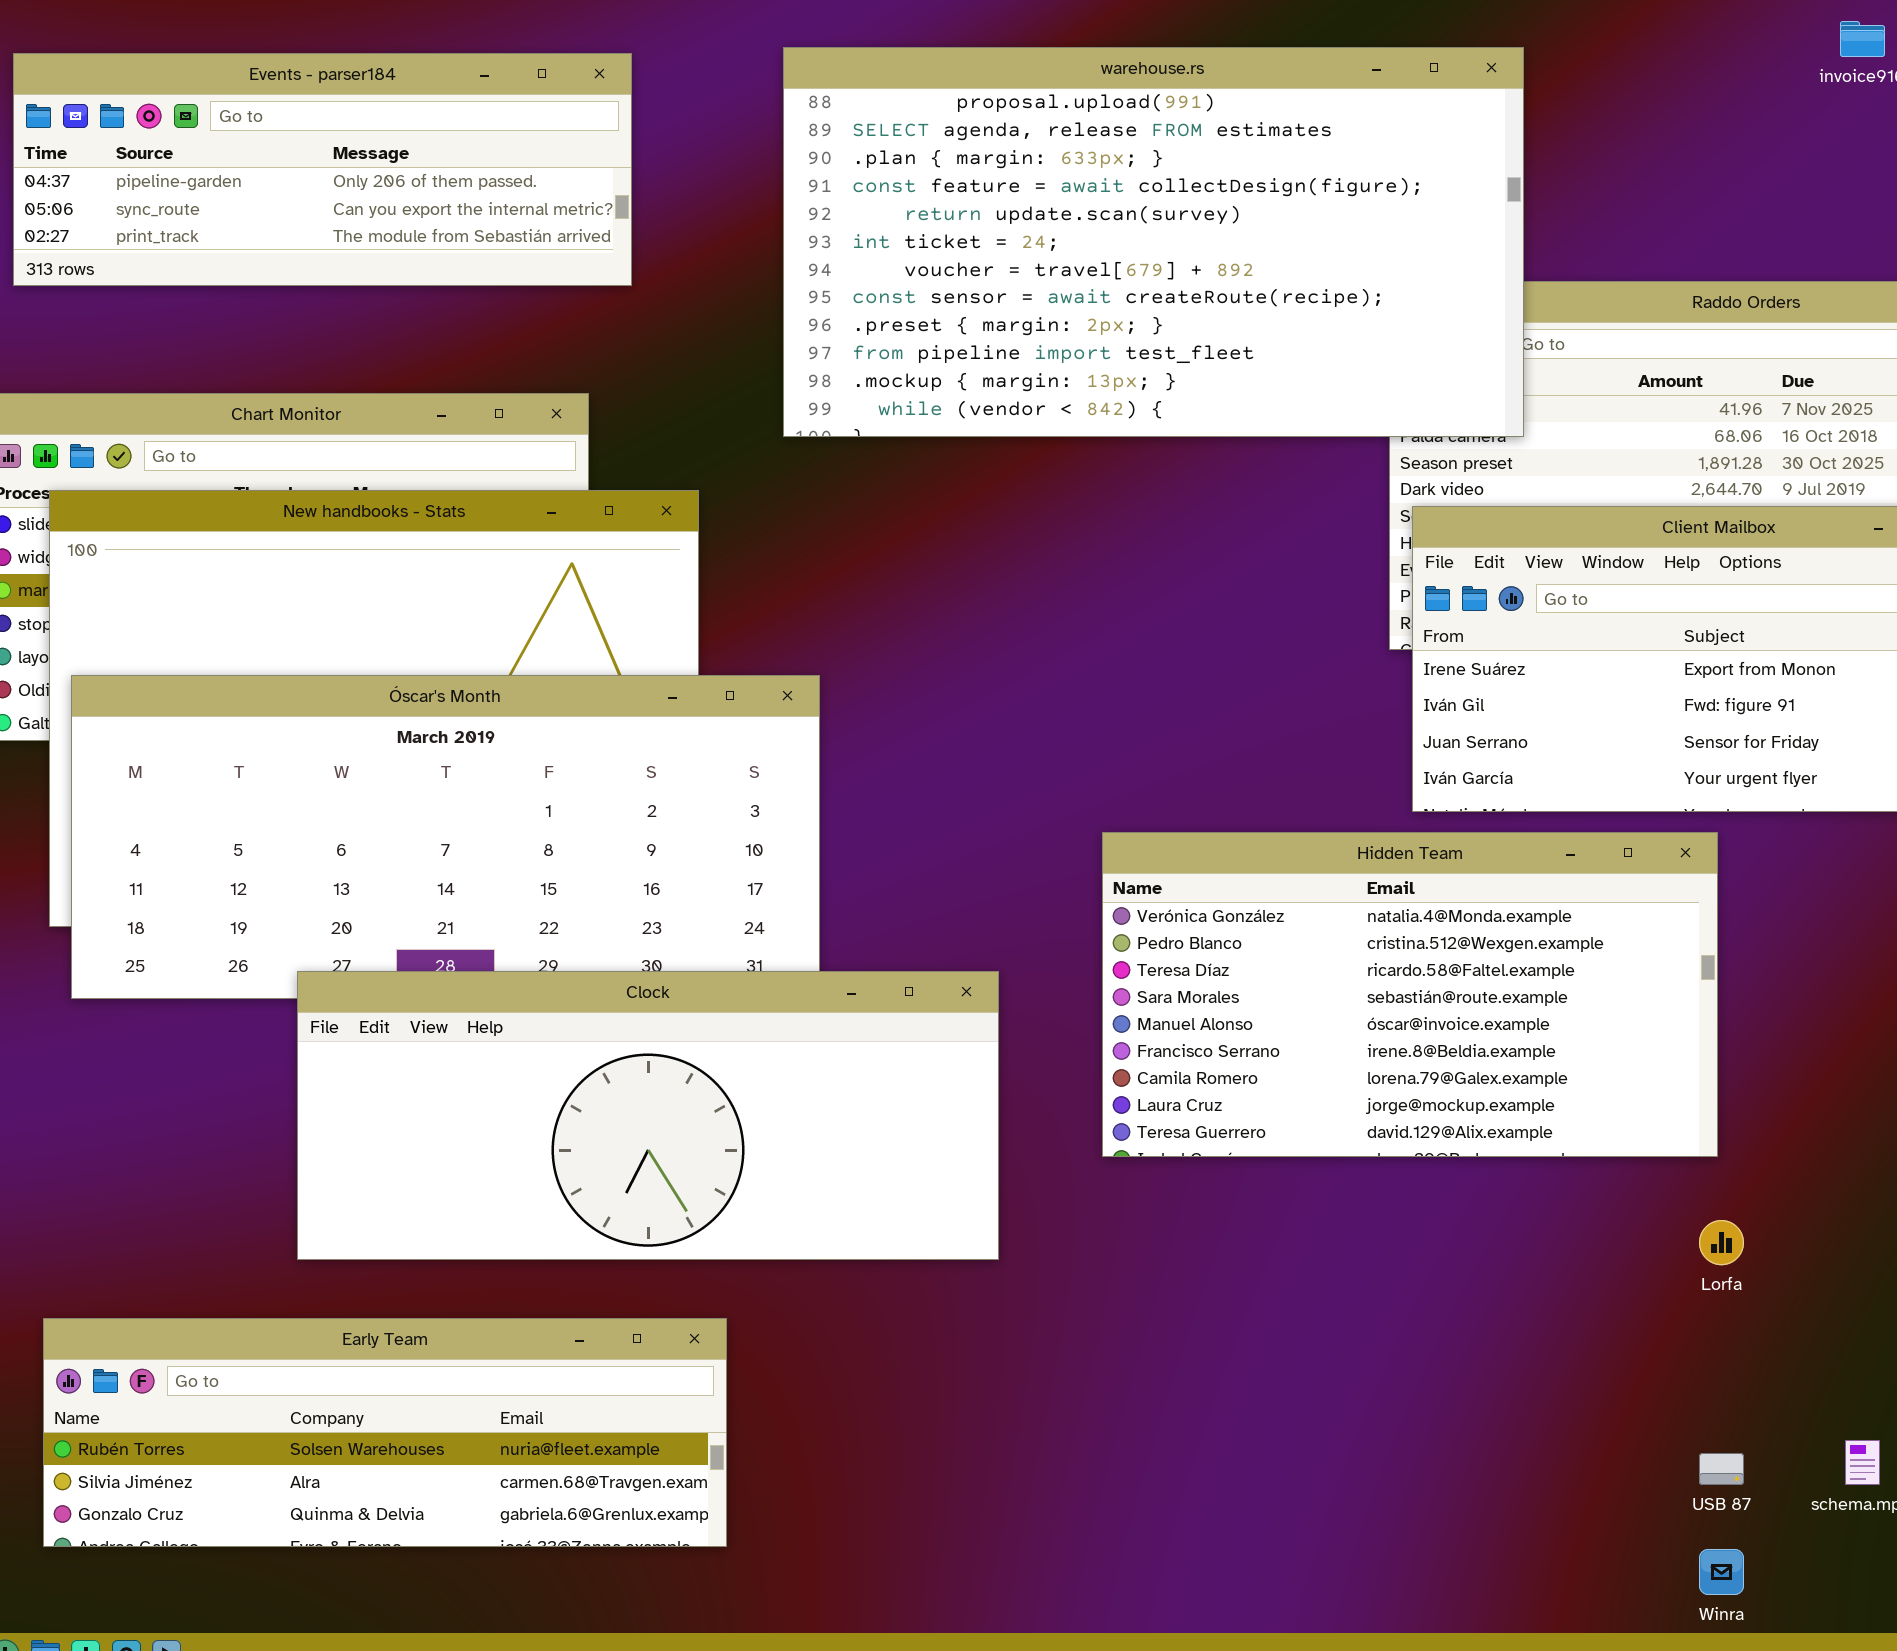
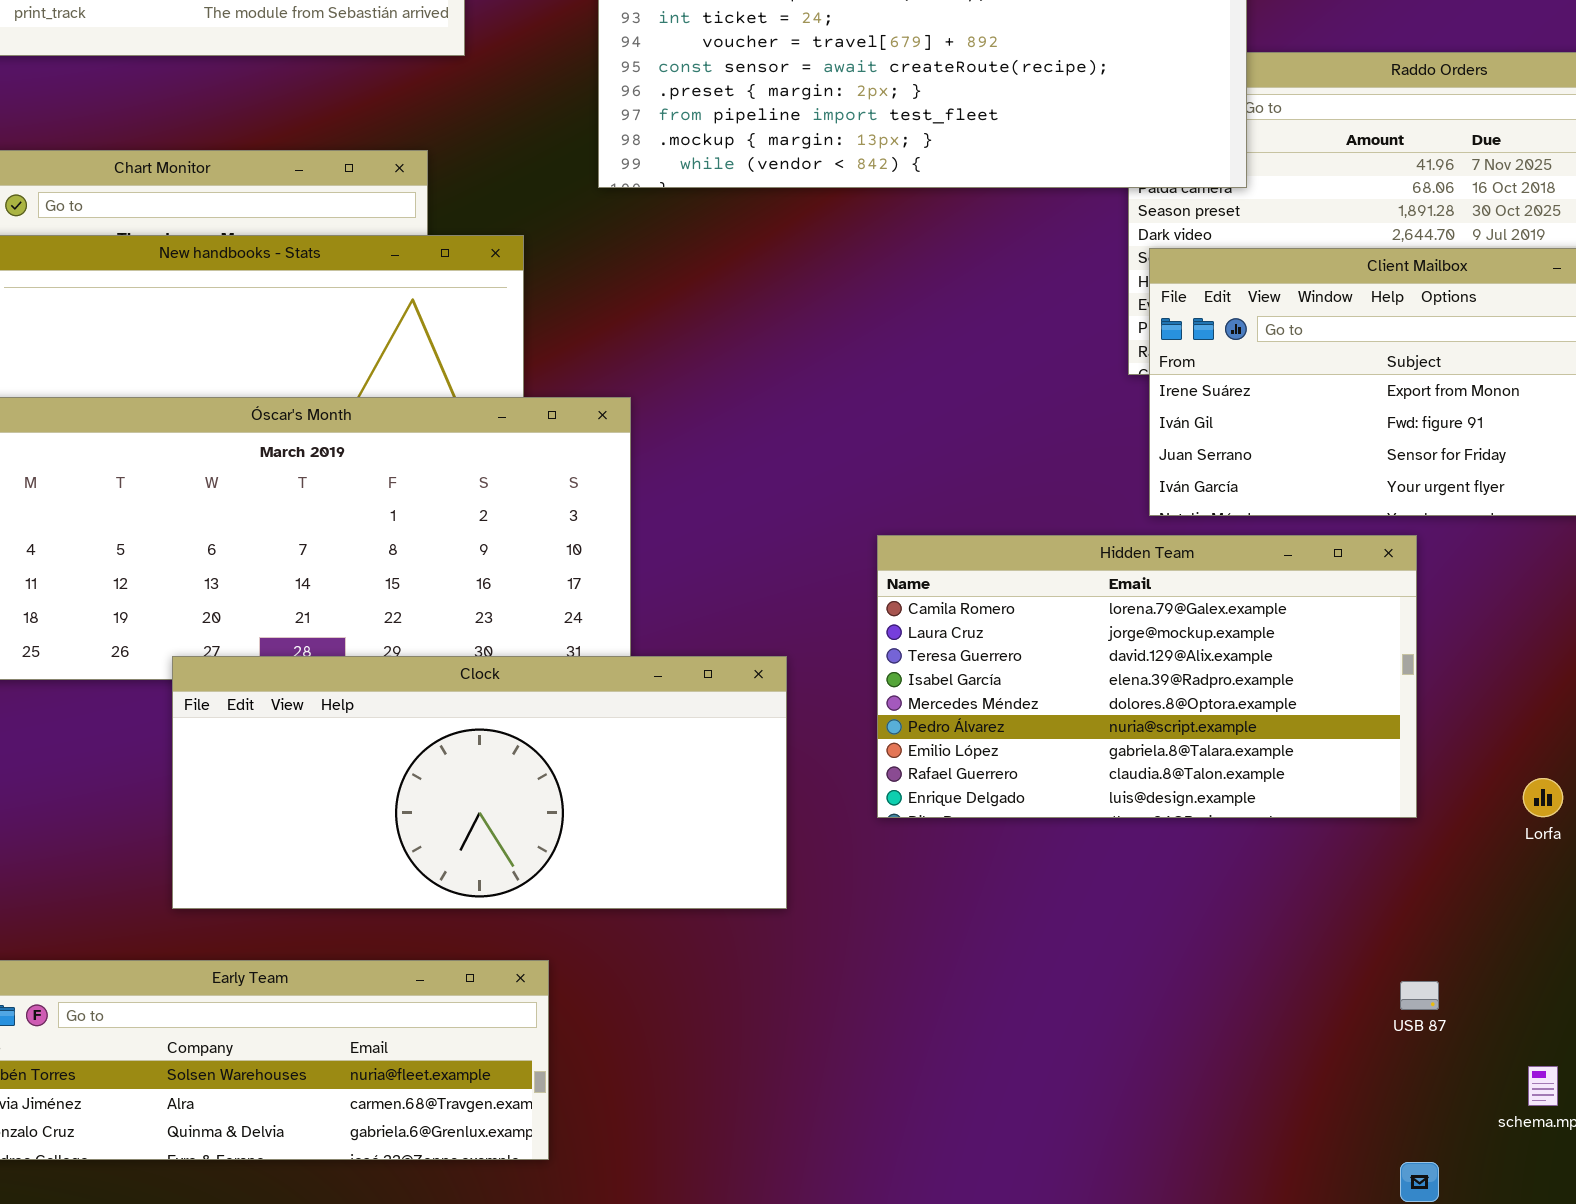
Hidden Team: [1102,832,1718,1157] -> [877,535,1417,818], scrolled down 6 rows
Lorfa: [1699,1220,1744,1265] -> [1523,778,1563,817], moved
USB 87: [1699,1453,1744,1485] -> [1400,981,1439,1010], moved

